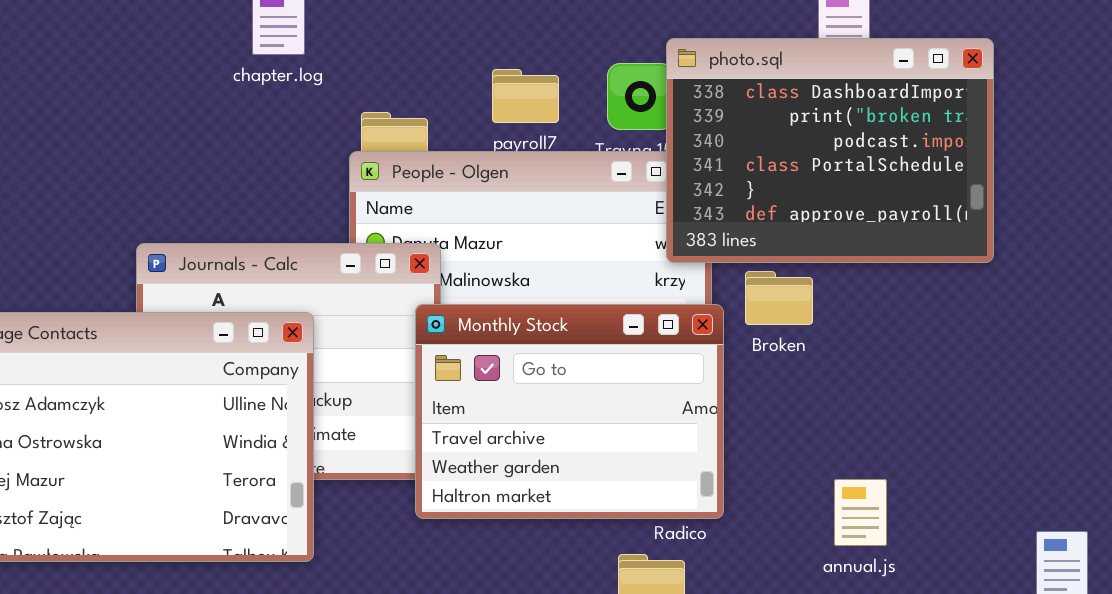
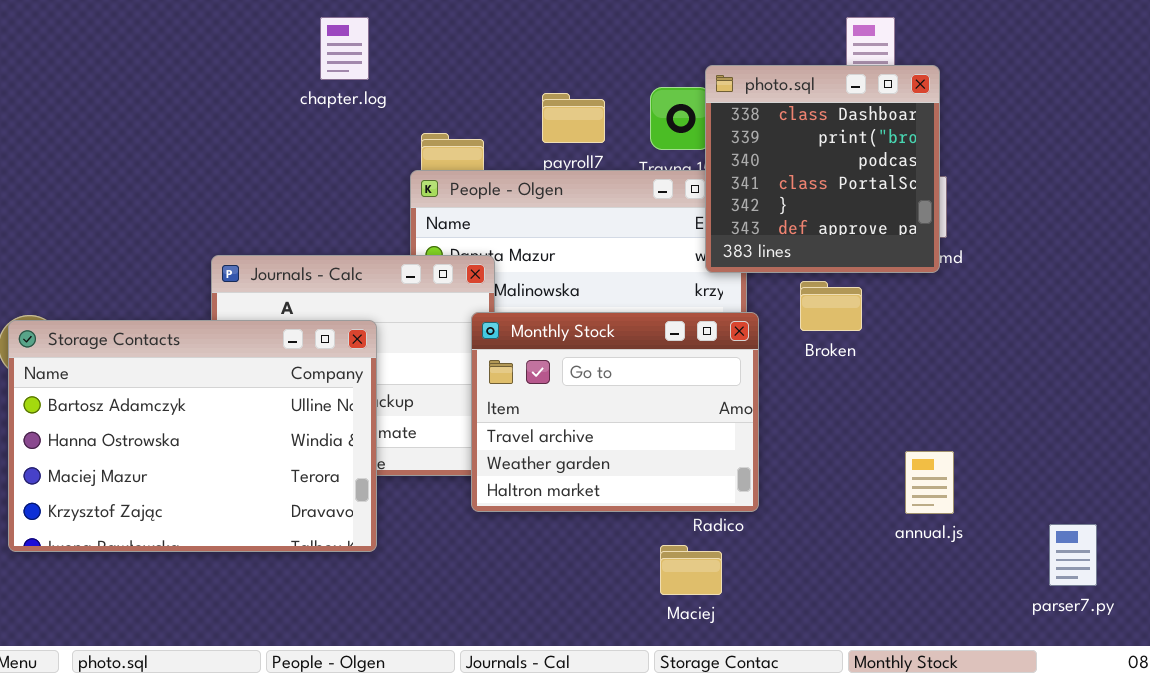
photo.sql: [666,38,994,263] -> [705,65,940,273], resized
Broken: [745,271,813,325] -> [800,281,862,331], moved
annual.js: [834,479,887,546] -> [905,451,954,514], moved

